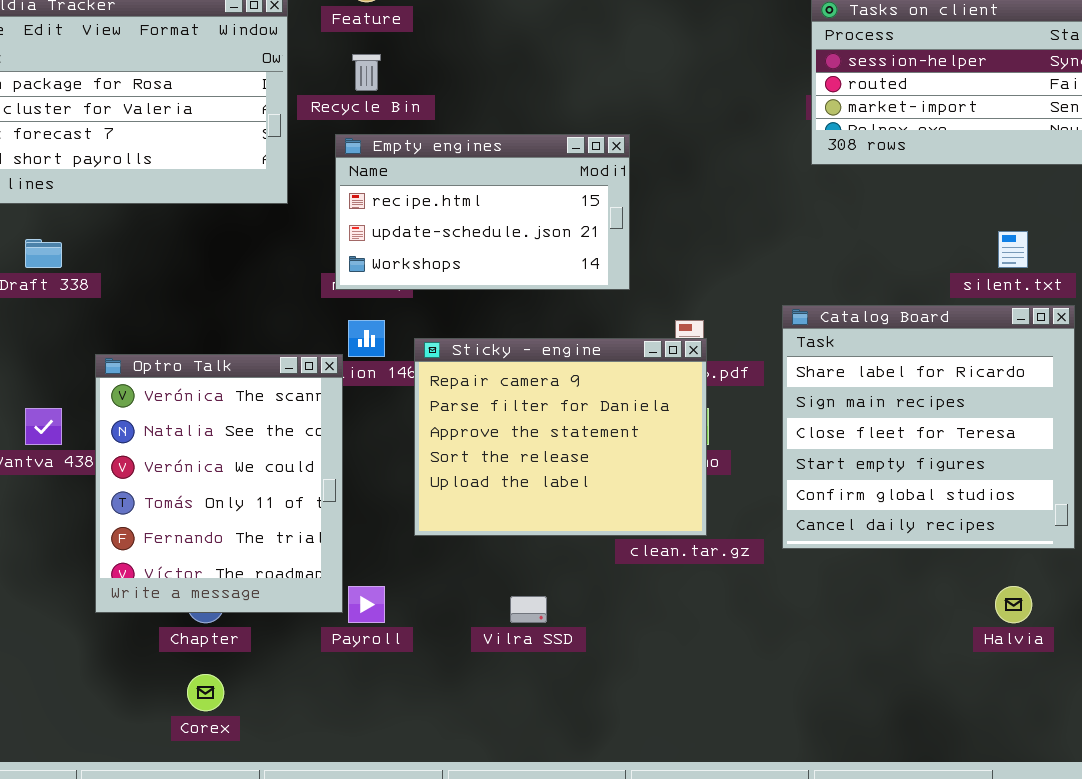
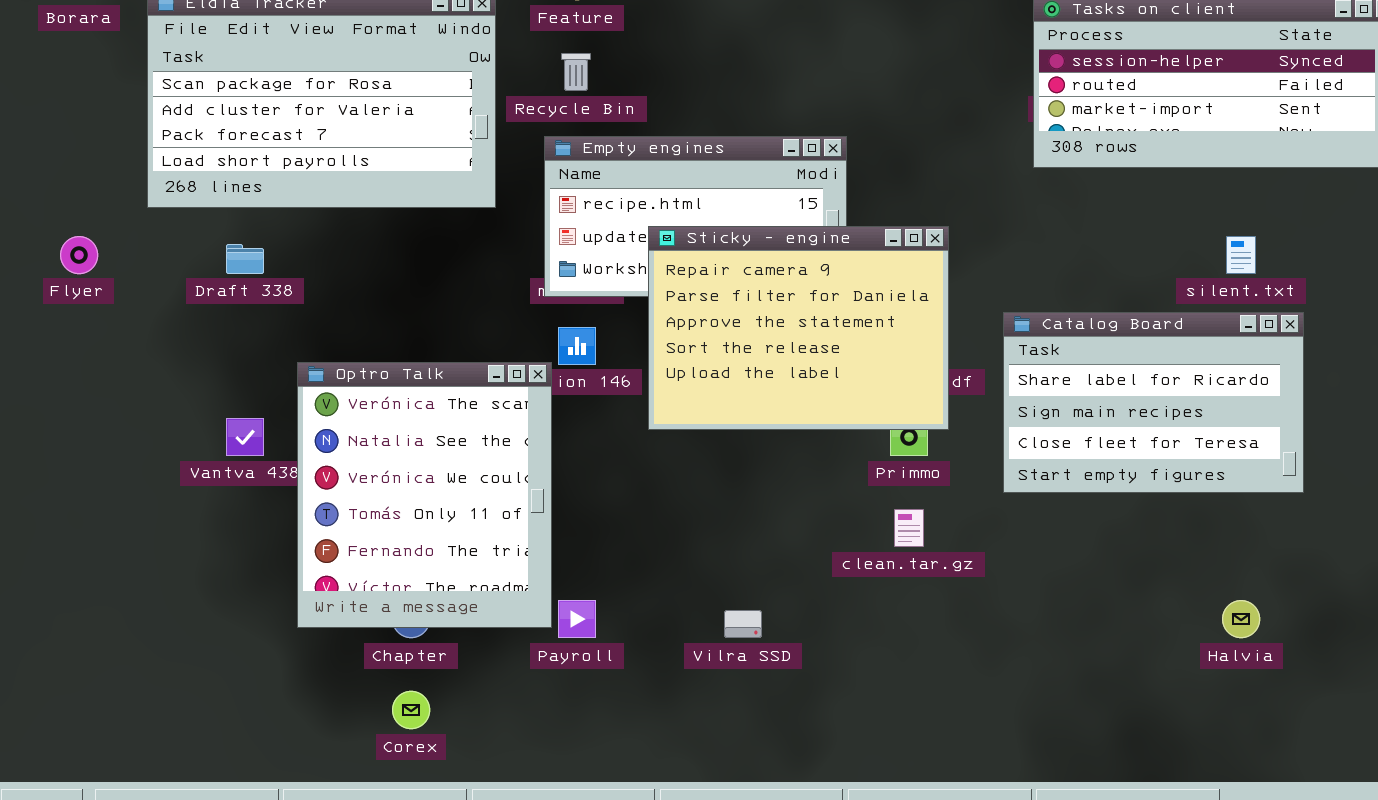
Catalog Board: [782,305,1075,549] -> [1003,312,1304,493], resized
Sticky - engine: [414,338,707,536] -> [648,226,949,430], moved

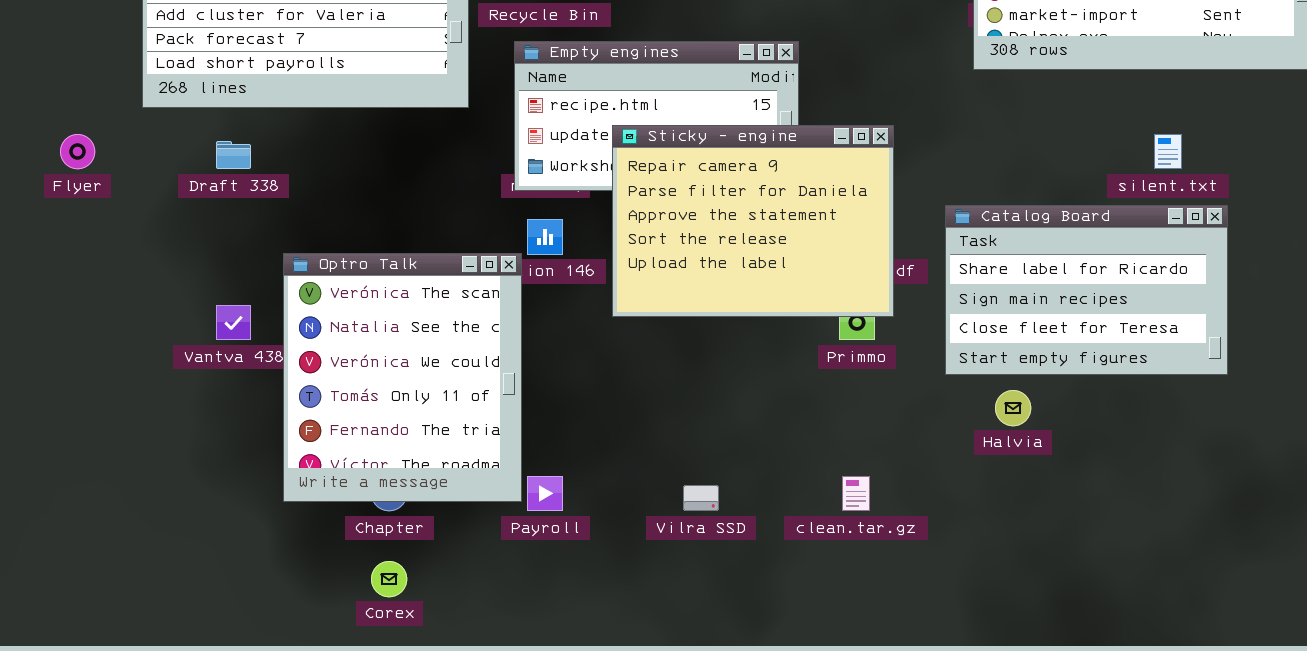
clean.tar.gz: [894,509,924,547] -> [842,476,870,511], moved
Halvia: [1222,600,1260,638] -> [995,390,1031,426], moved

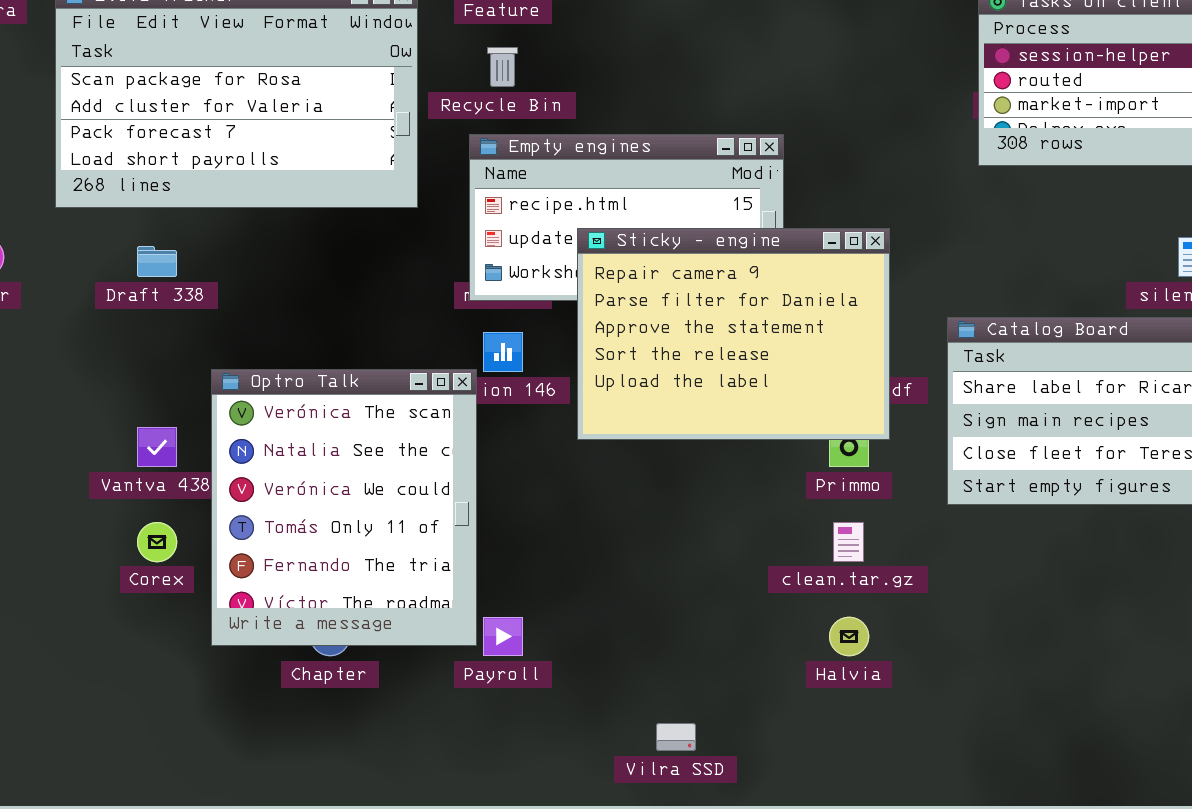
Halvia: [995,390,1031,426] -> [829,617,869,656], moved
clean.tar.gz: [842,476,870,511] -> [833,522,864,562], moved
Vilra SSD: [683,485,719,511] -> [656,723,696,751], moved
Corex: [371,561,407,597] -> [137,522,177,562], moved

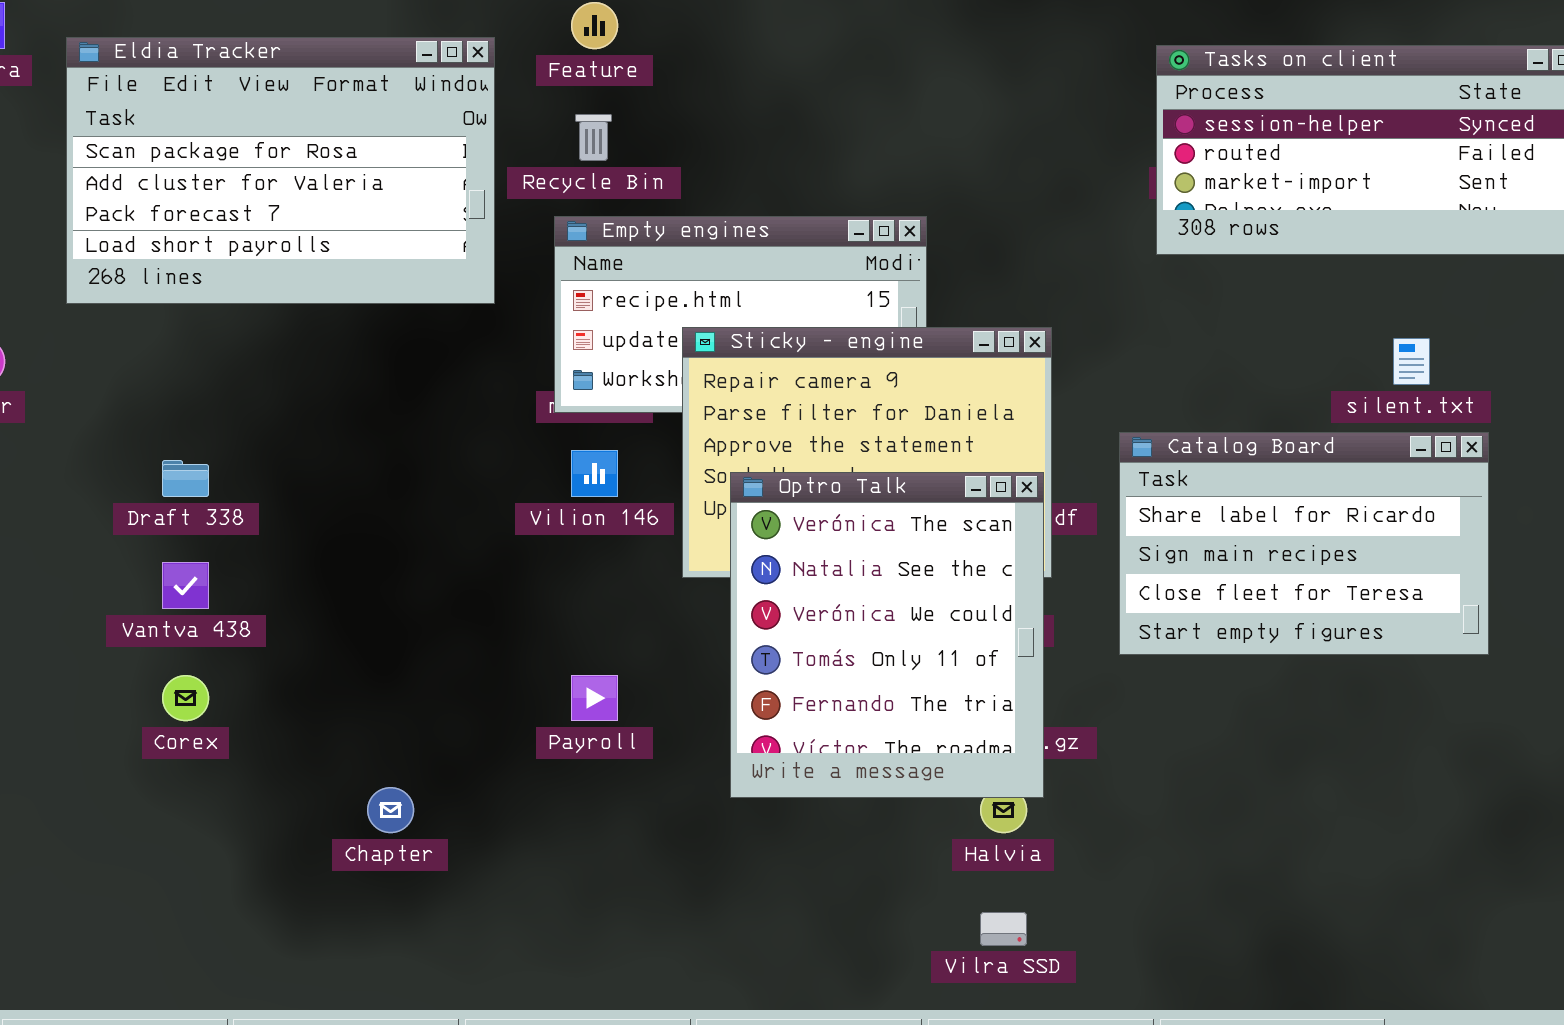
Draft 338: [137,246,177,277] -> [162,460,209,497], moved
Optro Talk: [211,369,477,646] -> [730,472,1044,798], moved
Payroll: [483,617,523,656] -> [571,675,618,721], moved
Vilra SSD: [656,723,696,751] -> [980,912,1027,946], moved

